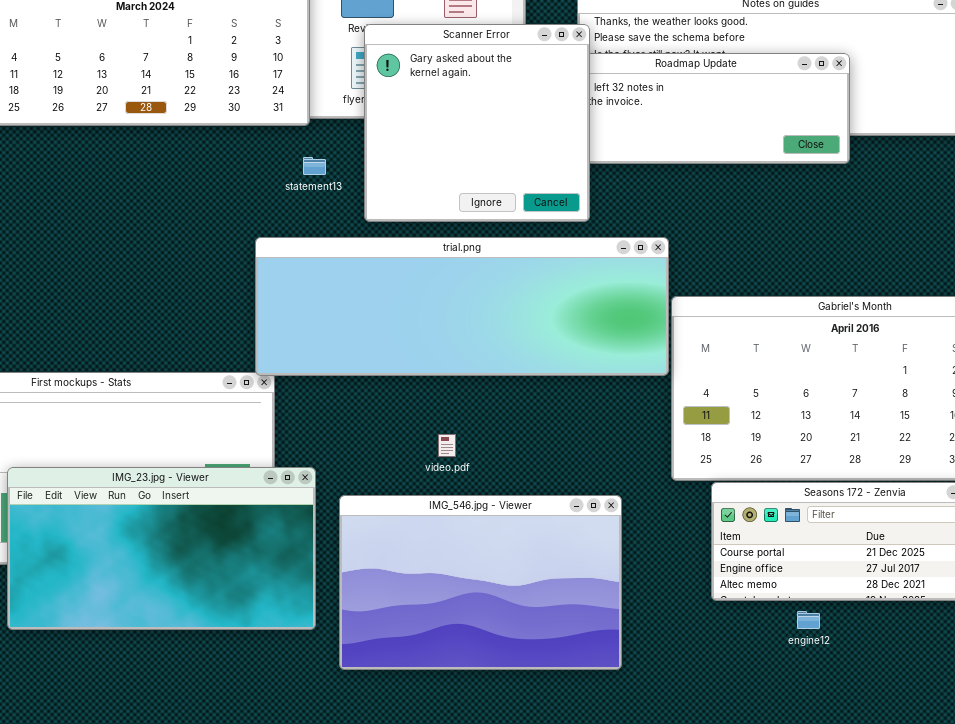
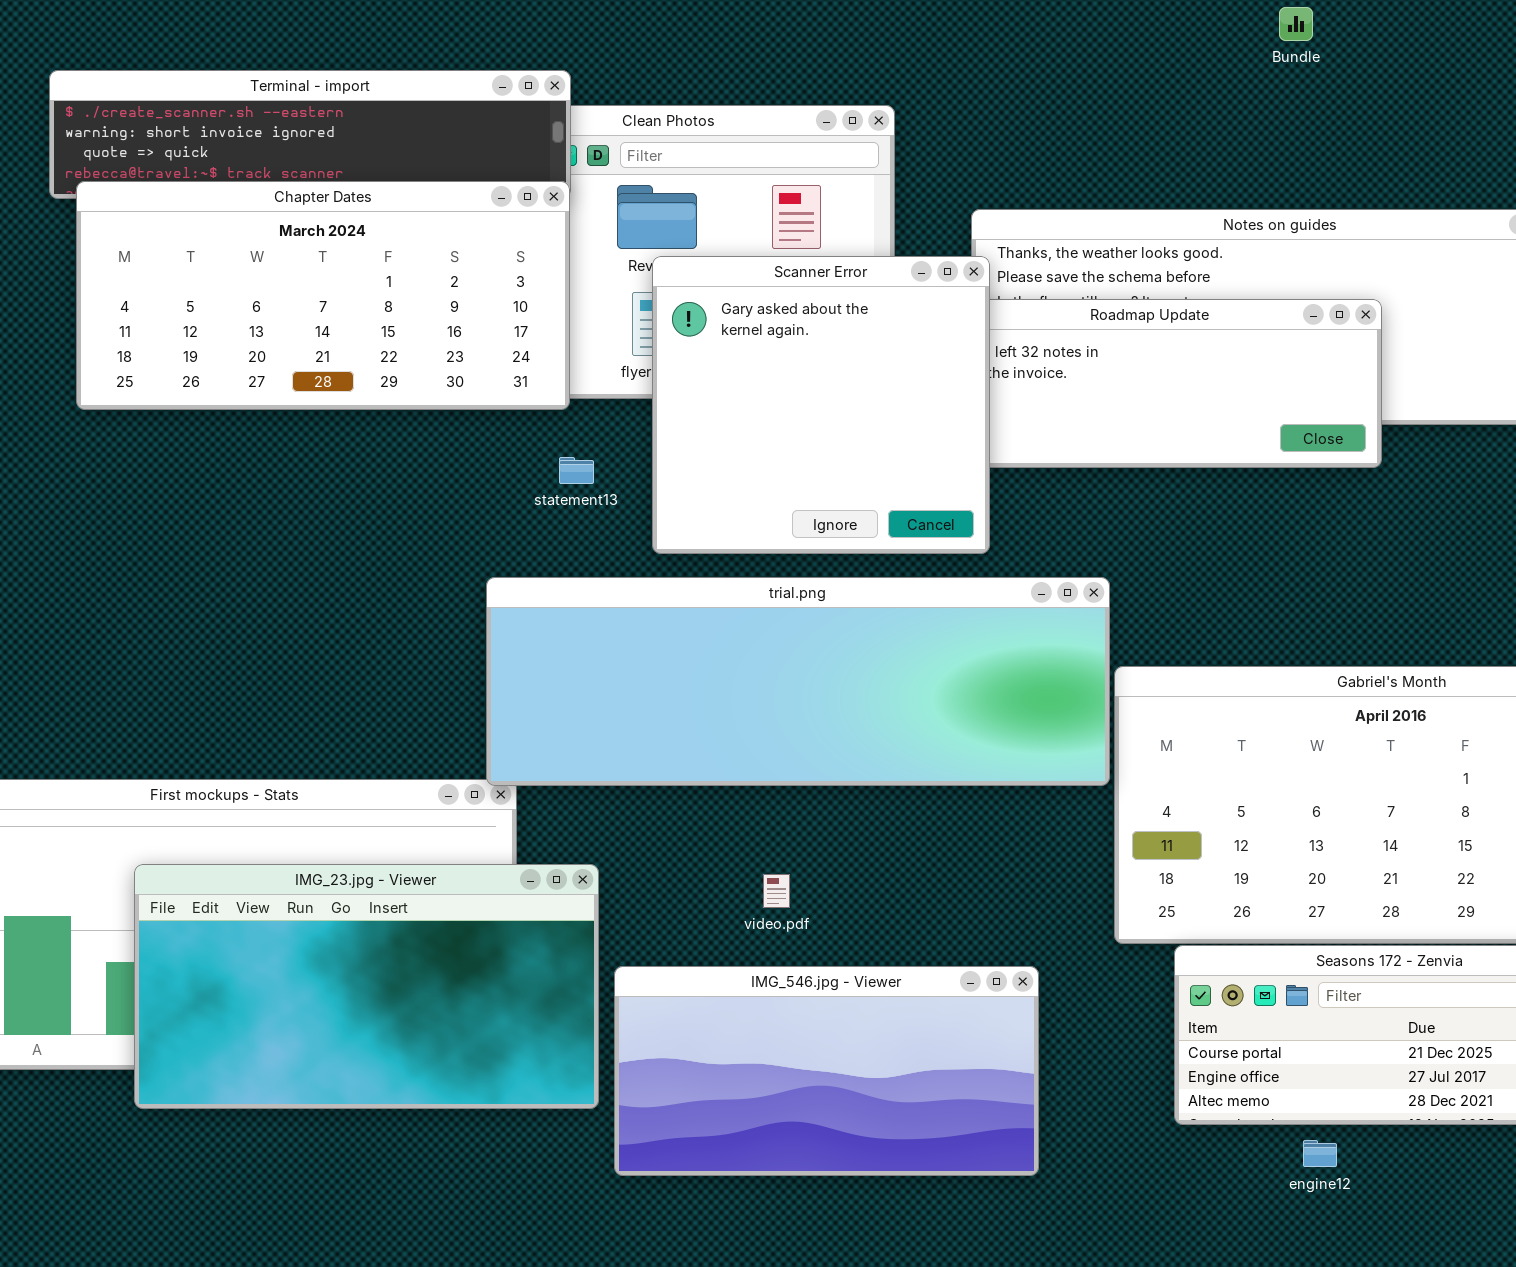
IMG_23.jpg - Viewer: [7,467,316,630] -> [134,864,599,1109], moved
IMG_546.jpg - Viewer: [339,495,622,670] -> [614,966,1039,1176], resized

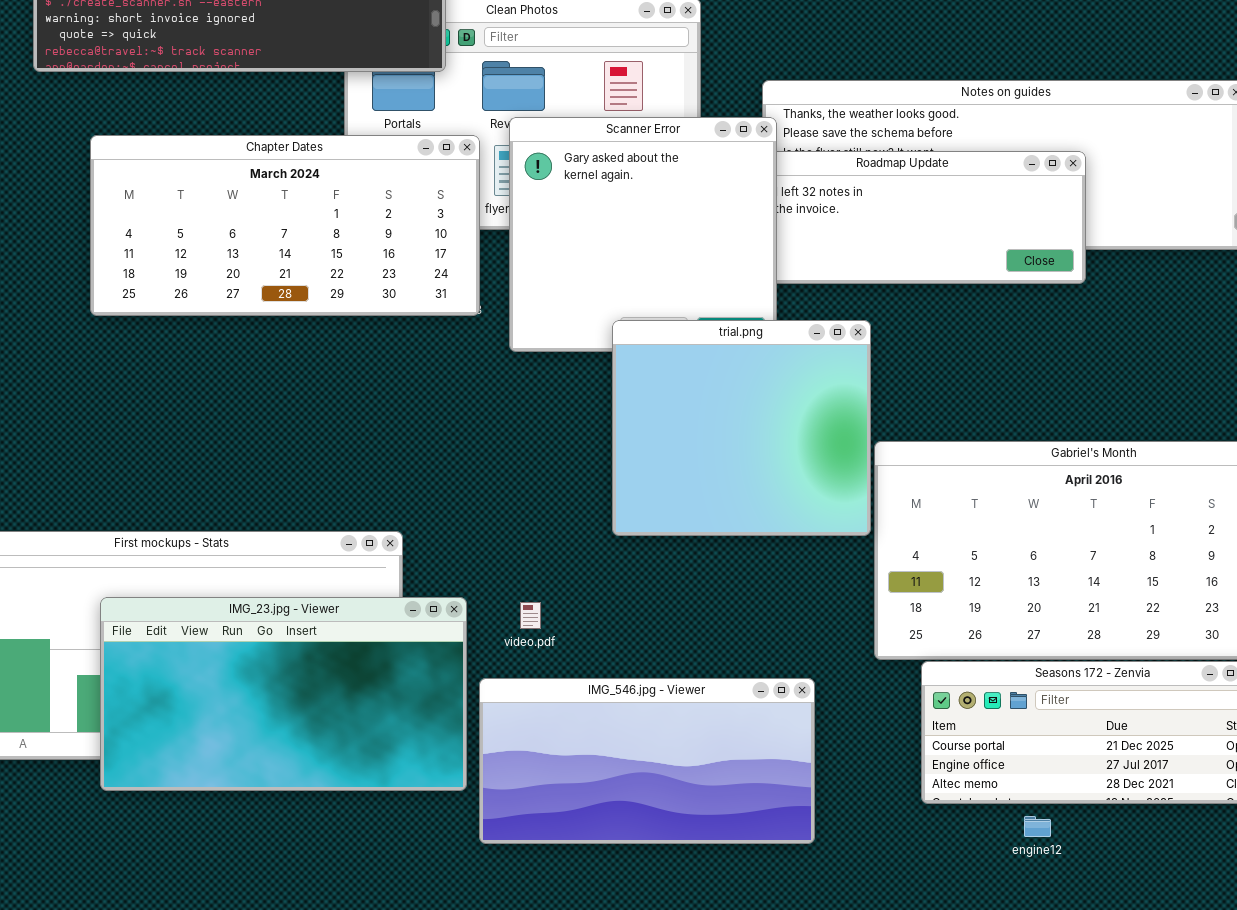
Chapter Dates: [76,181,570,410] -> [90,135,480,316], moved
trial.png: [486,577,1110,786] -> [612,320,871,536], resized
video.pdf: [763,874,790,908] -> [520,602,541,629], moved

